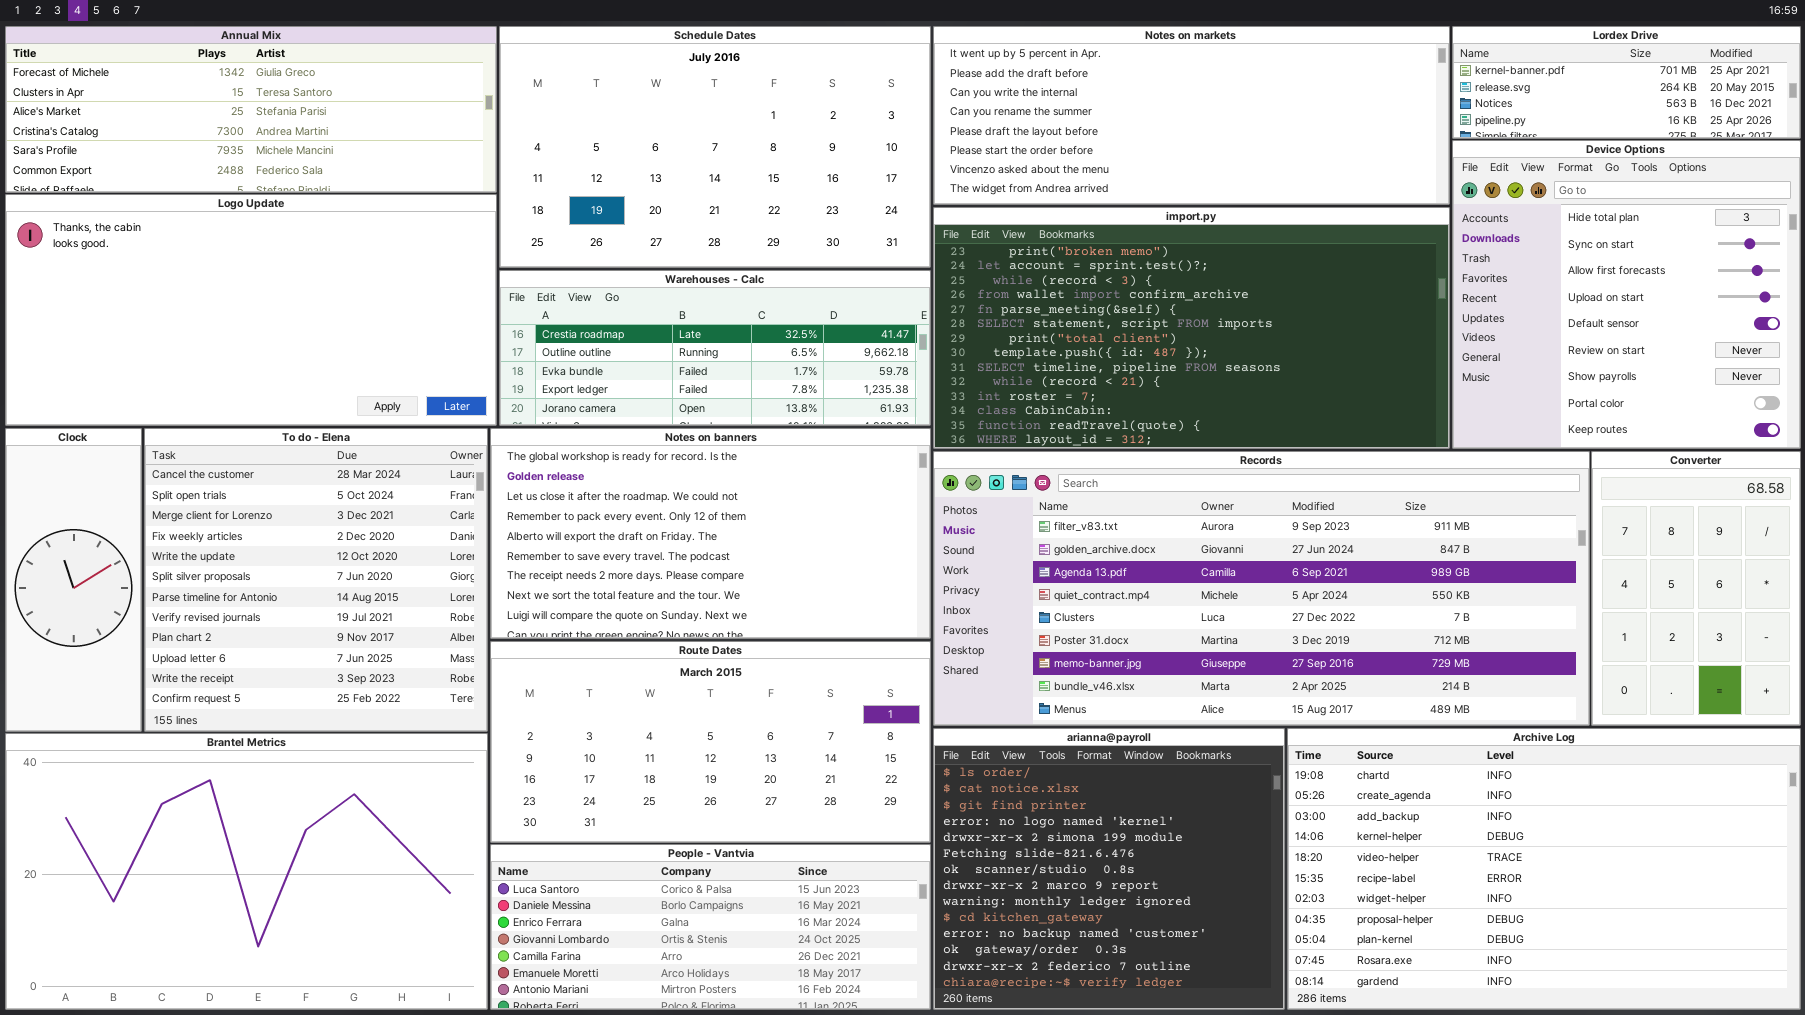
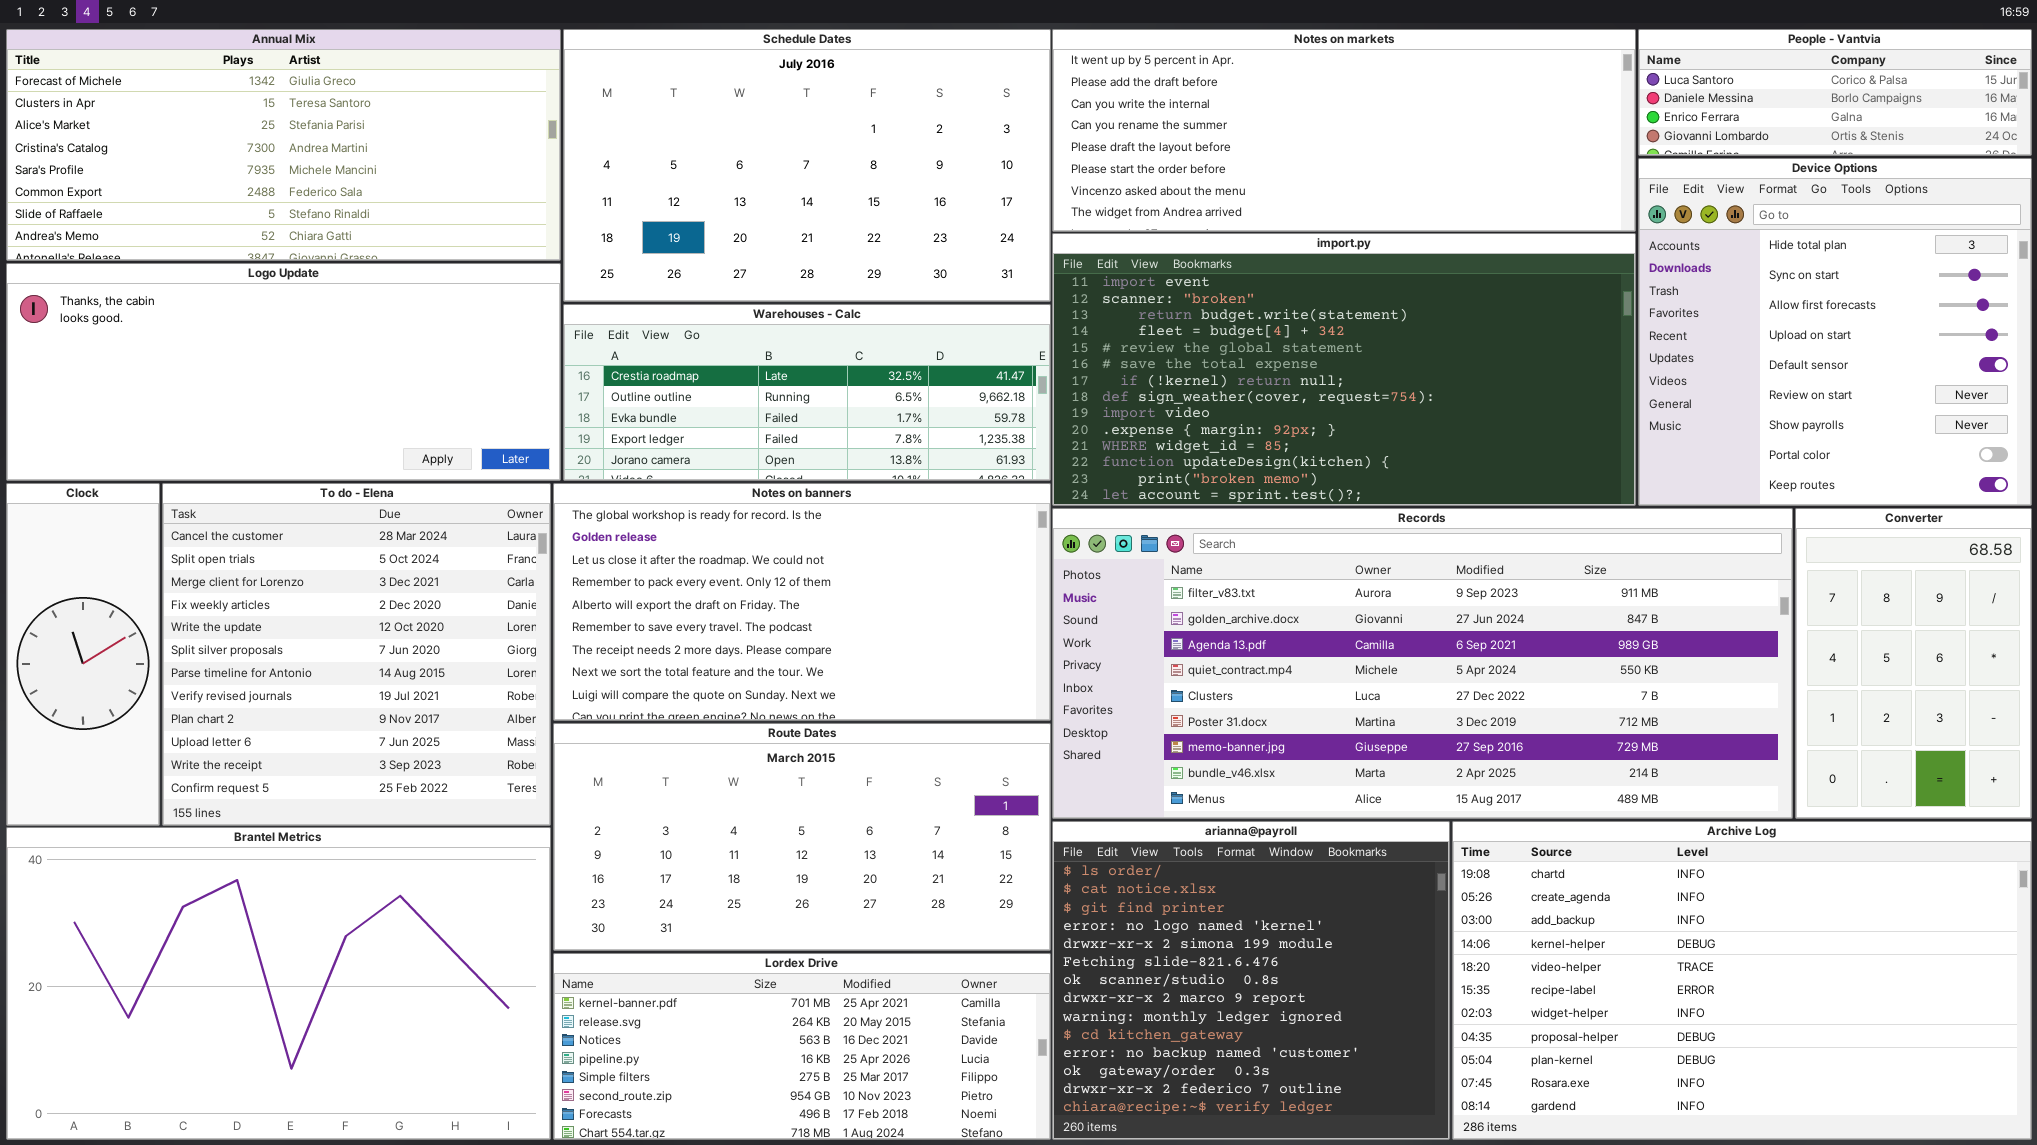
Annual Mix: [5,26,497,193] -> [6,29,561,261], resized
Lordex Drive: [1452,26,1801,139] -> [553,953,1051,1140], moved, resized
Logo Update: [5,194,497,426] -> [6,263,561,481], resized
import.py: [933,207,1450,449] -> [1052,233,1636,506], scrolled up 12 rows
People - Vantvia: [490,844,931,1010] -> [1638,29,2032,156], moved, resized

